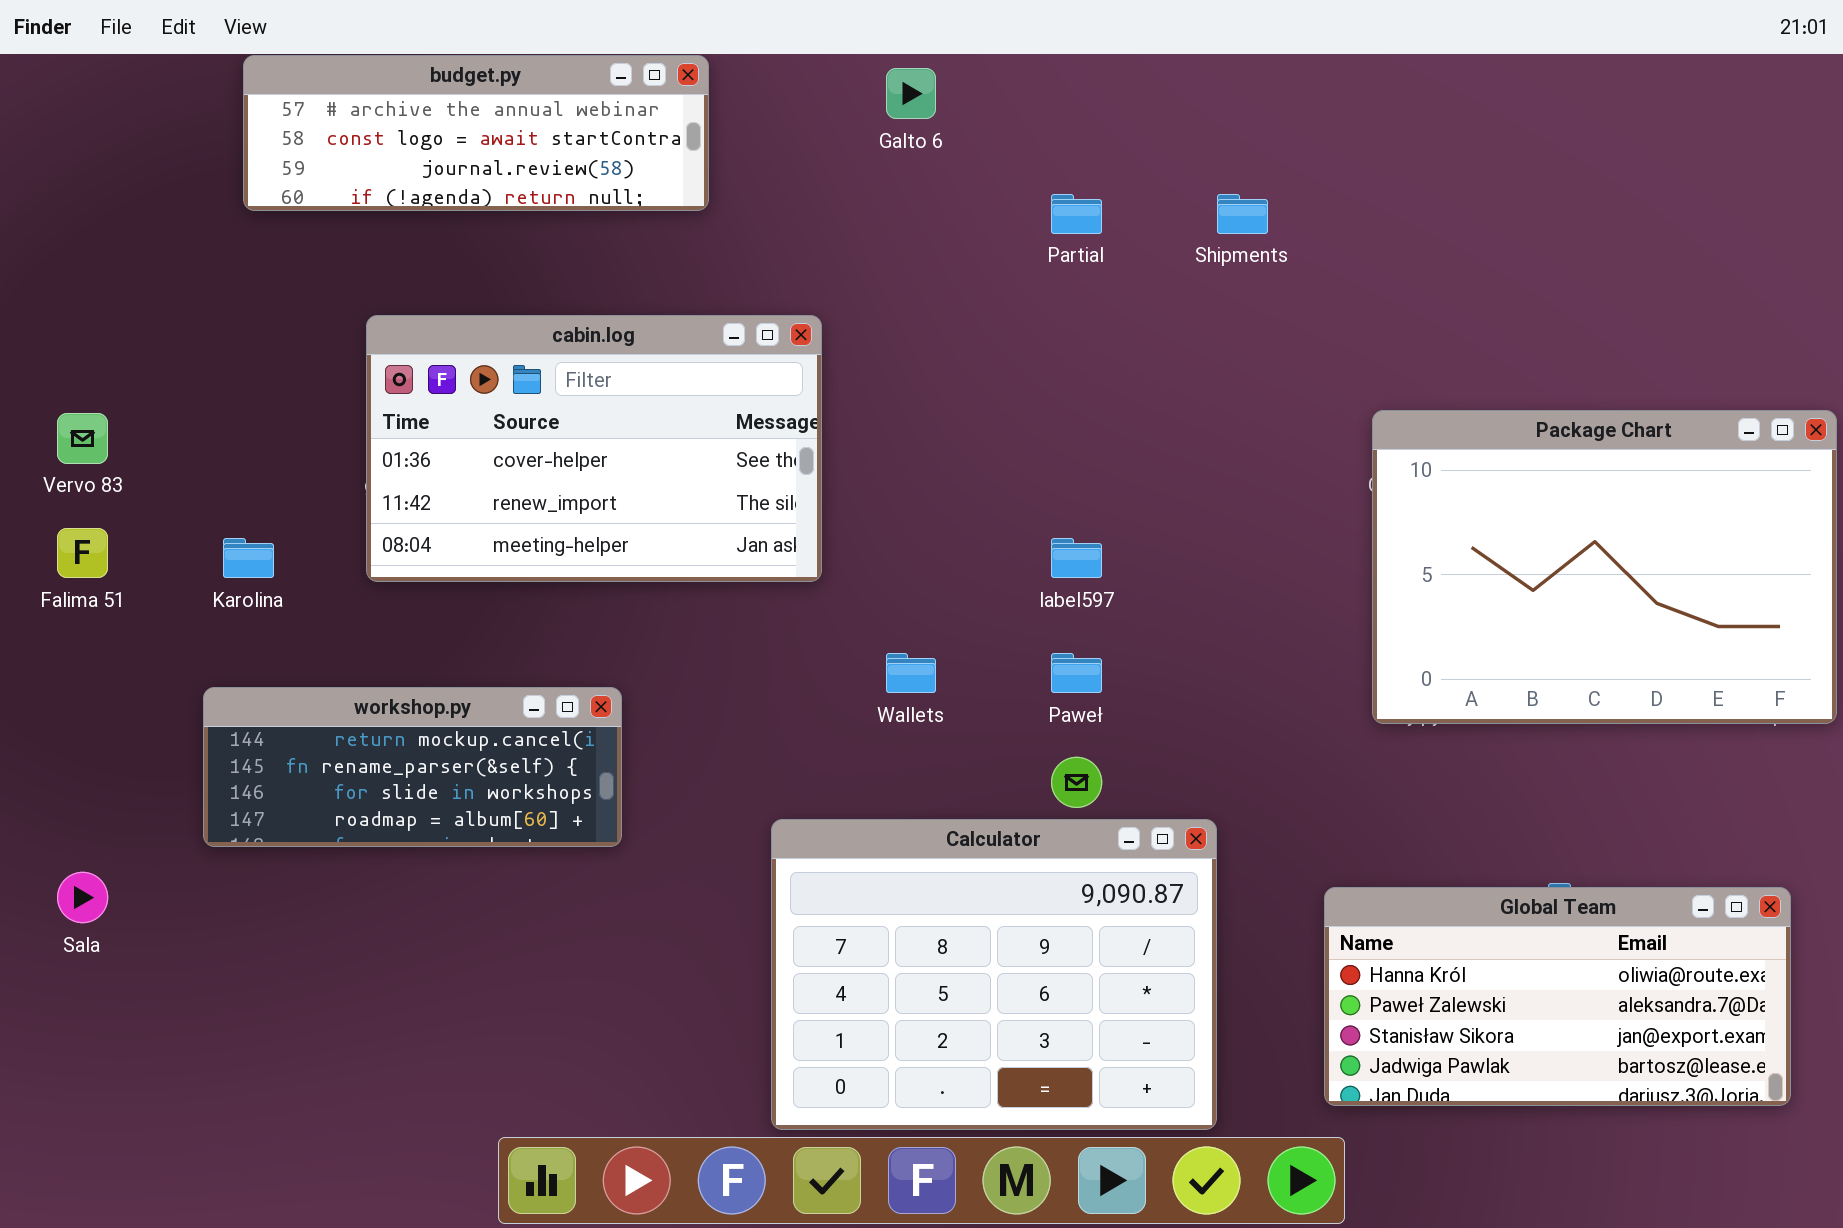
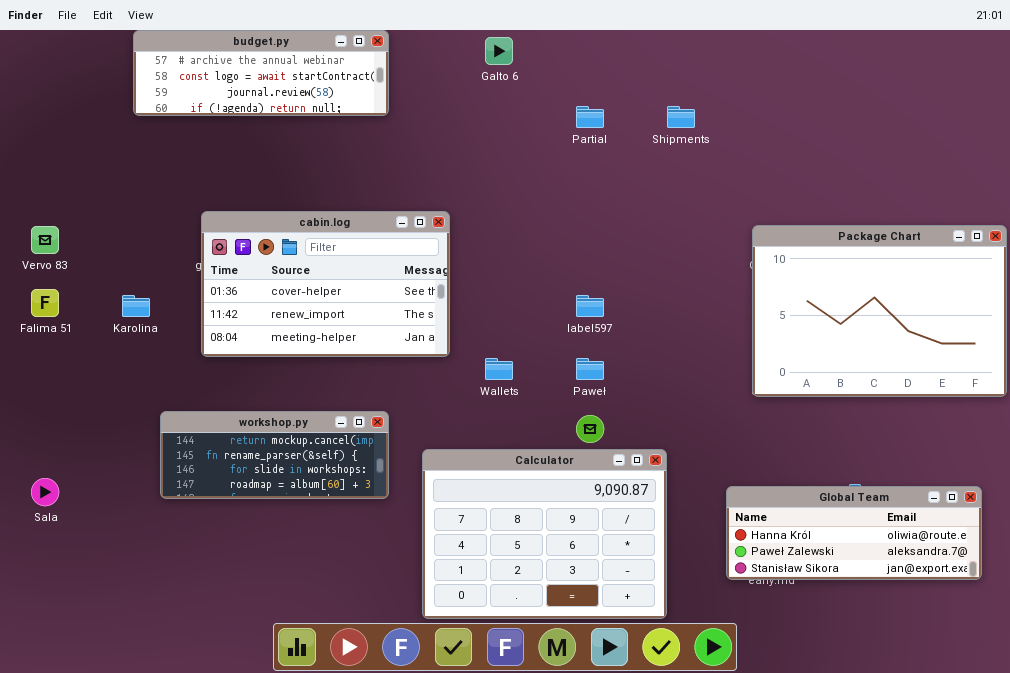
cabin.log: [366,315,822,582] -> [201,211,450,357], moved
workshop.py: [203,687,622,847] -> [160,411,389,499], moved
Global Team: [1324,887,1791,1106] -> [726,486,982,580], resized

